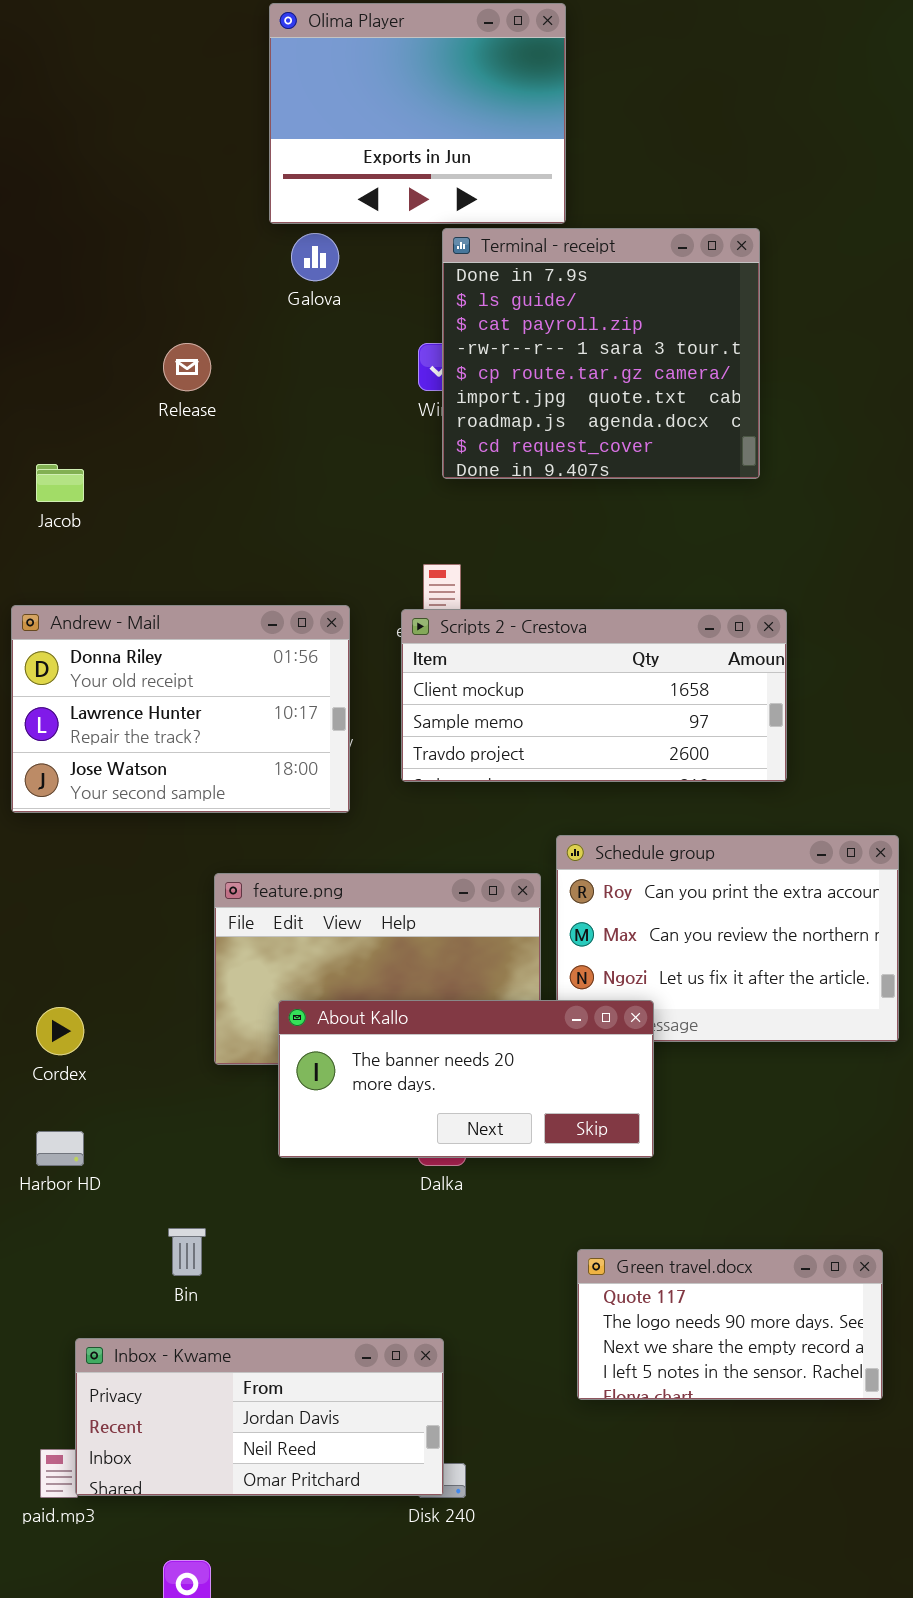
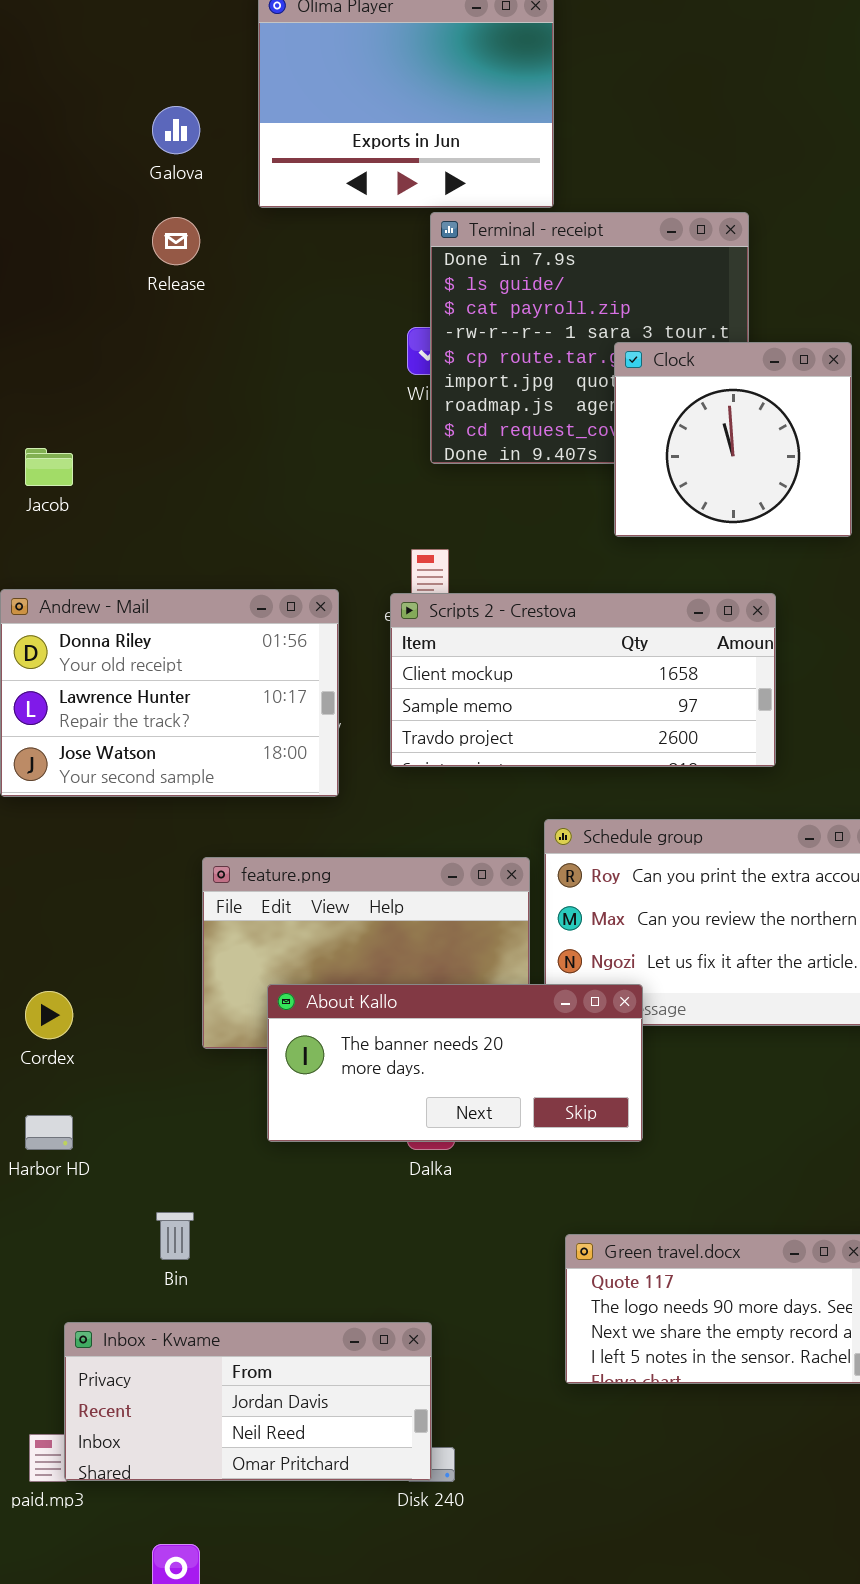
Galova: [291,233,339,281] -> [152,106,200,154], moved
Release: [163,343,211,391] -> [152,217,200,265], moved
Clock: none -> [614,342,852,537], opened

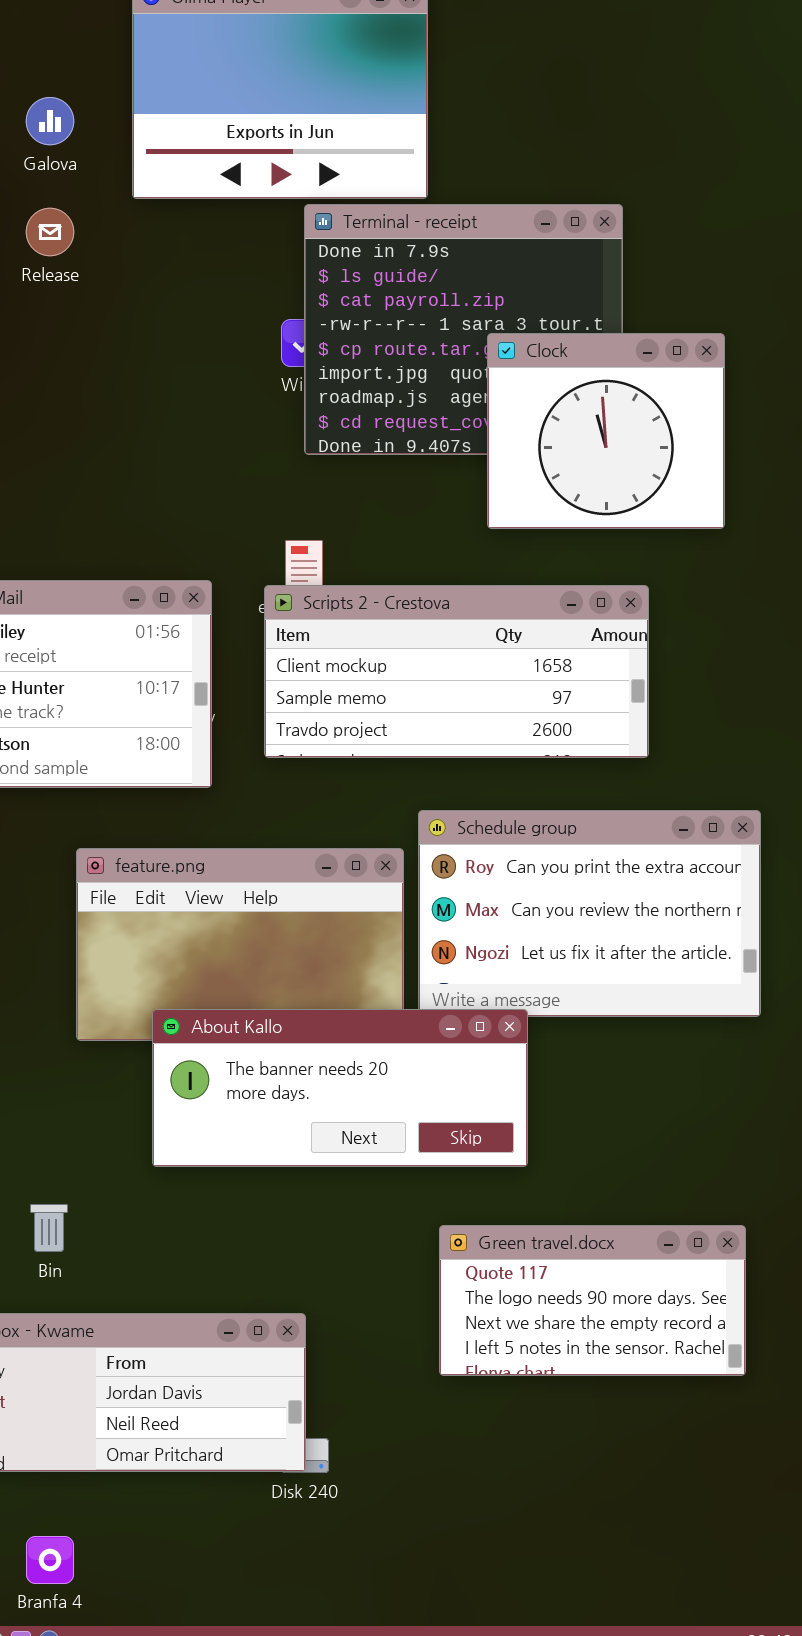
About Kallo: [267,984,643,1142] -> [152,1009,528,1167], moved

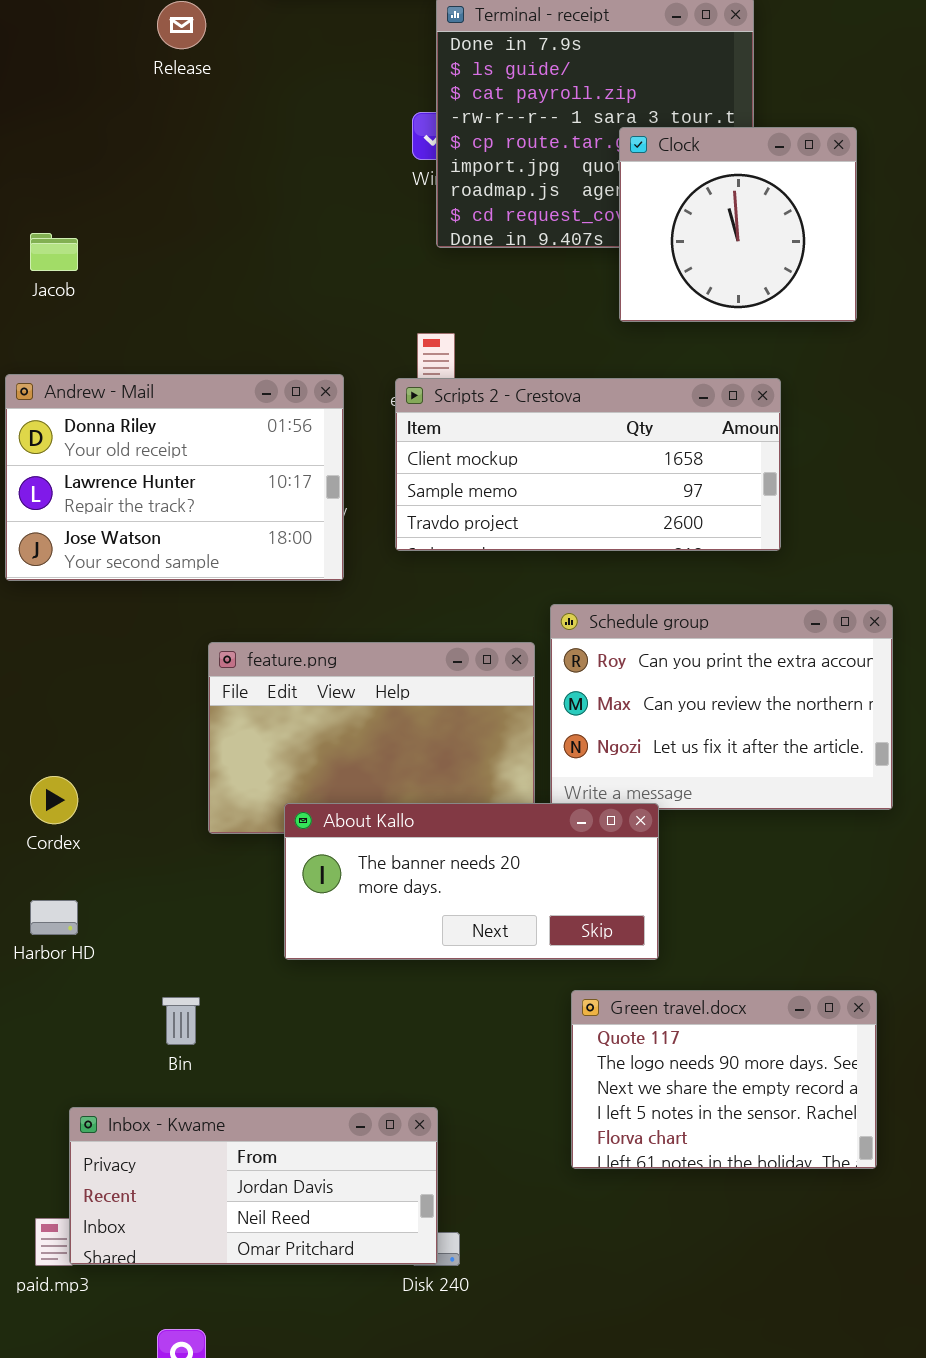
Green travel.docx: [439,1225,746,1376] -> [571,990,877,1169], resized

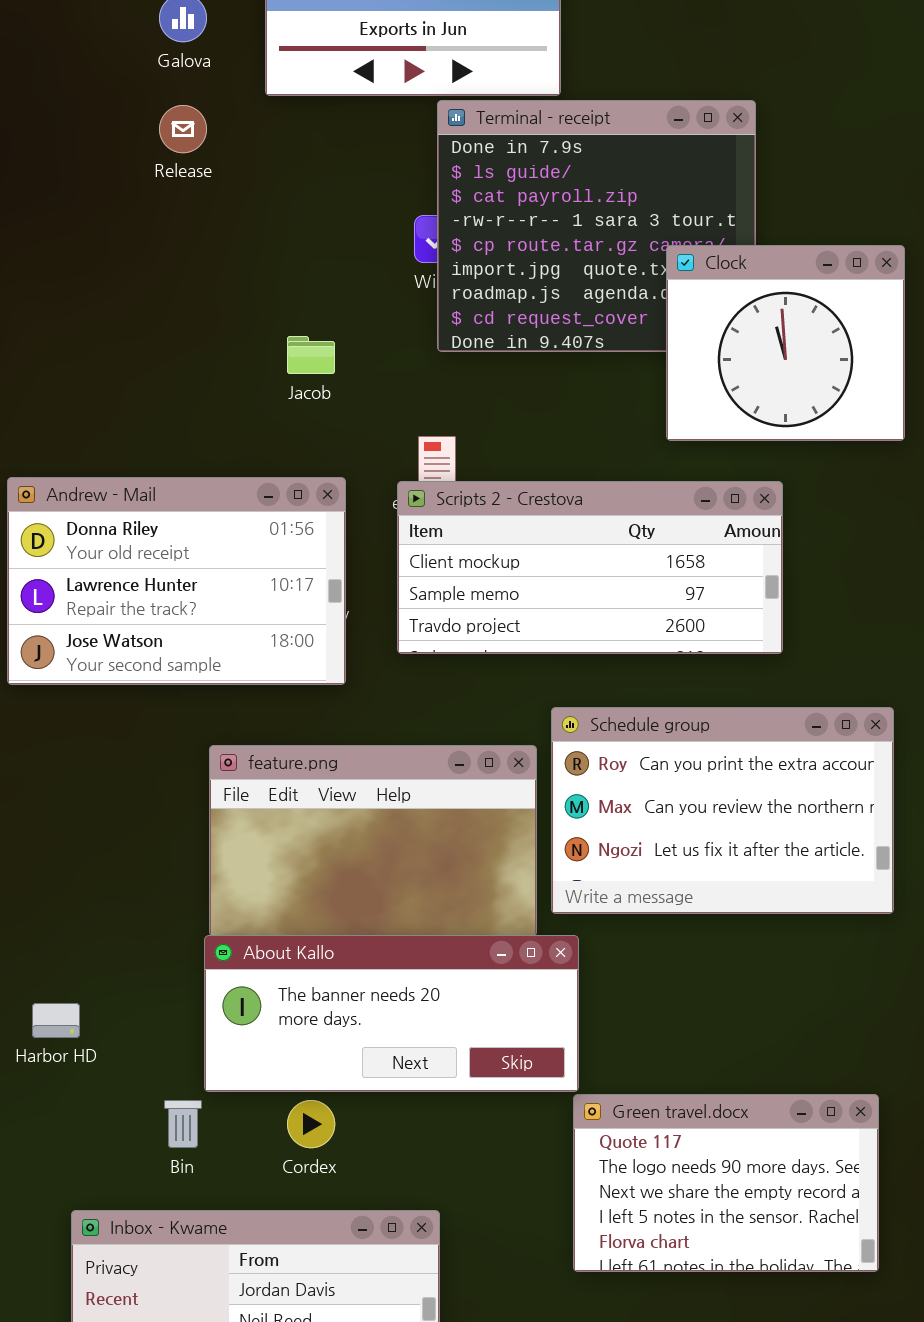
Clock: [619,127,857,322] -> [666,245,905,441], moved
Jacob: [30,233,78,271] -> [287,336,335,374], moved
Cordex: [30,776,78,824] -> [287,1100,335,1148], moved
About Kallo: [284,803,659,960] -> [204,935,579,1092], moved

